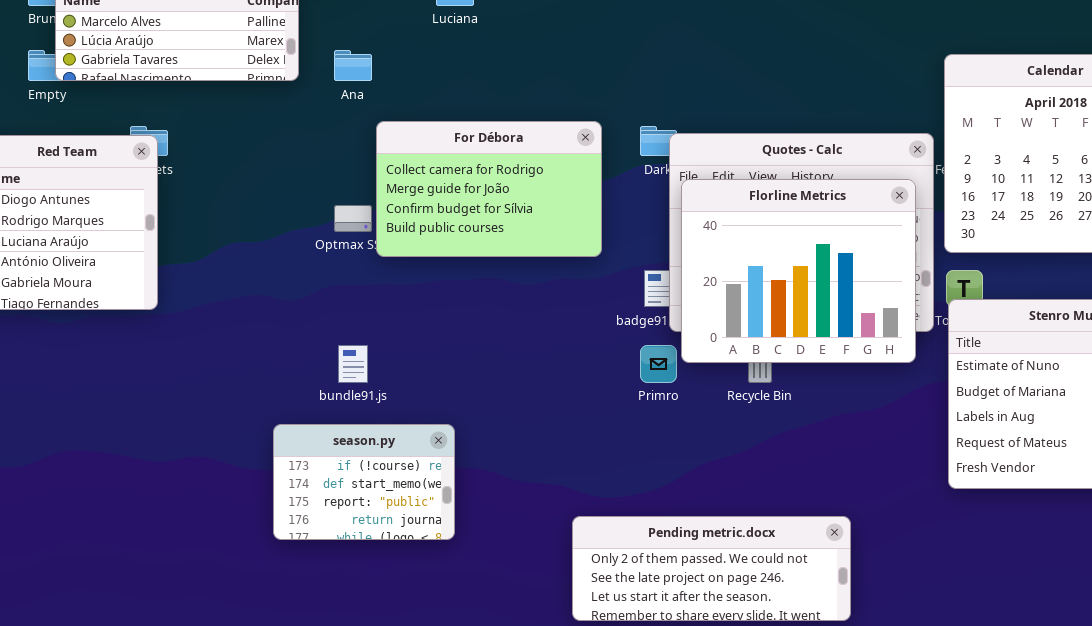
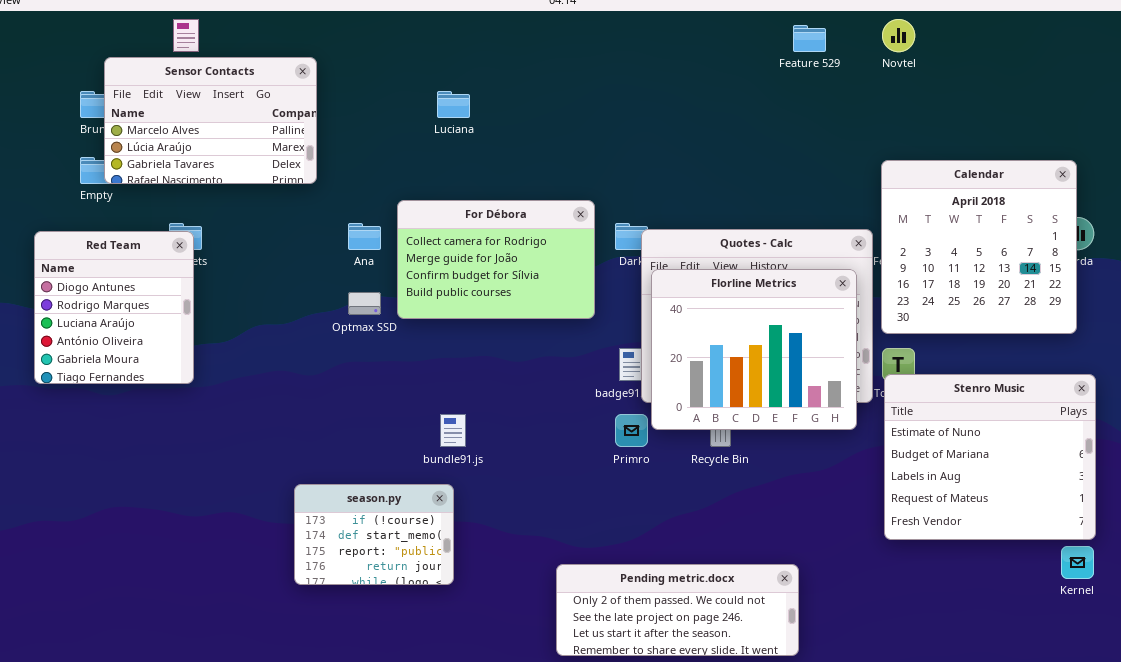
Ana: [334,50,372,81] -> [348,223,381,250], moved
For Débora: [376,121,602,257] -> [397,200,595,319], moved
bundle91.js: [338,345,368,383] -> [440,414,466,447], moved

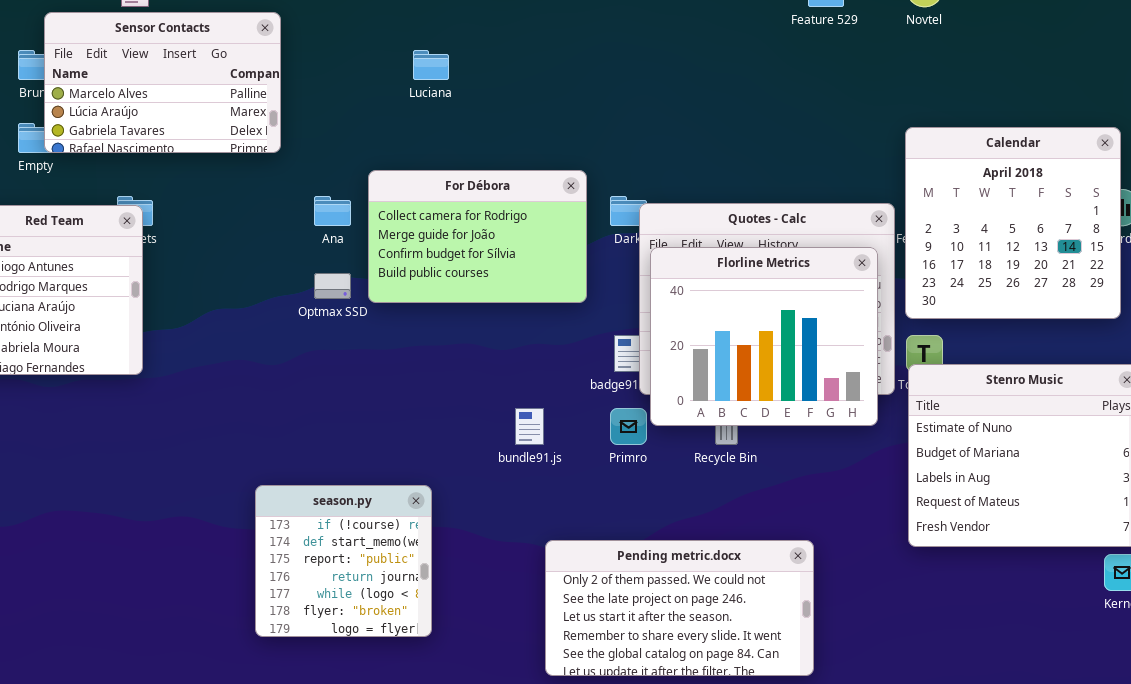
bundle91.js: [440,414,466,447] -> [515,408,544,445], moved
season.py: [294,484,454,585] -> [255,485,432,637], resized
Pending metric.docx: [556,564,799,656] -> [545,540,814,676], resized

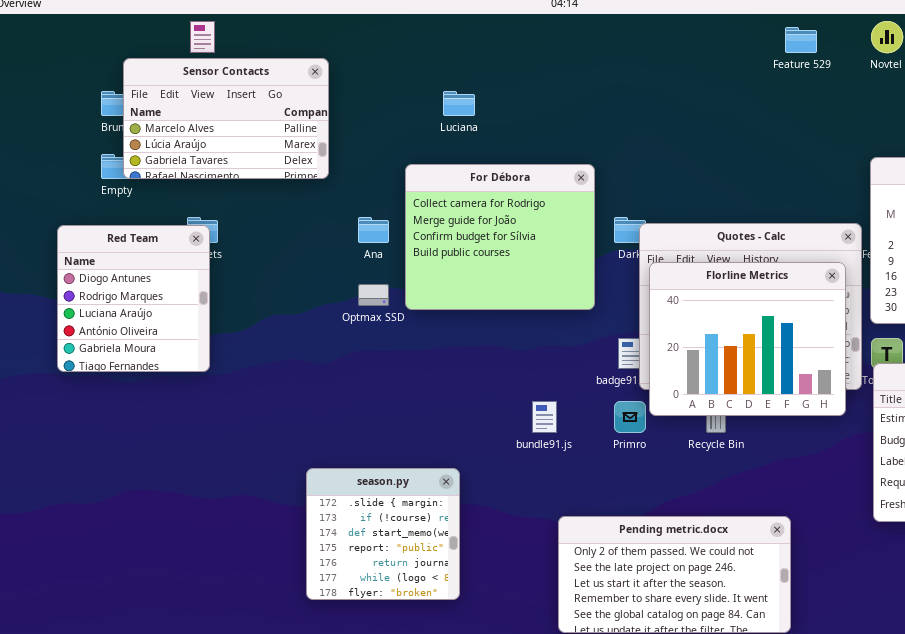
For Débora: [368,170,587,303] -> [405,164,595,310], resized
season.py: [255,485,432,637] -> [306,468,460,600], scrolled up 1 row

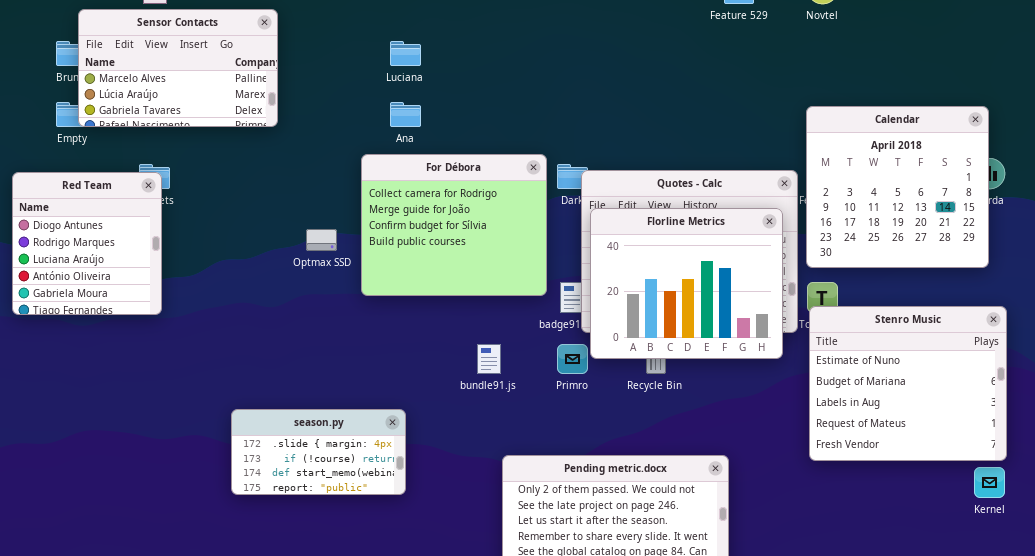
For Débora: [405,164,595,310] -> [361,154,547,296], moved
Ana: [358,217,389,243] -> [390,102,421,127], moved
season.py: [306,468,460,600] -> [231,409,406,495], resized

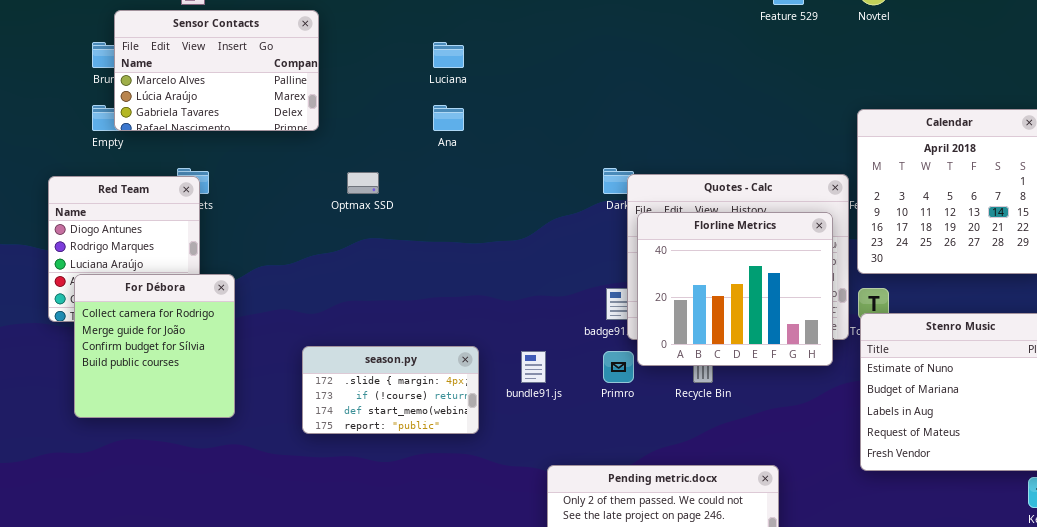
For Débora: [361,154,547,296] -> [74,274,235,418], moved, resized
Optmax SSD: [306,229,337,251] -> [347,172,379,194], moved
season.py: [231,409,406,495] -> [302,346,479,434], moved

